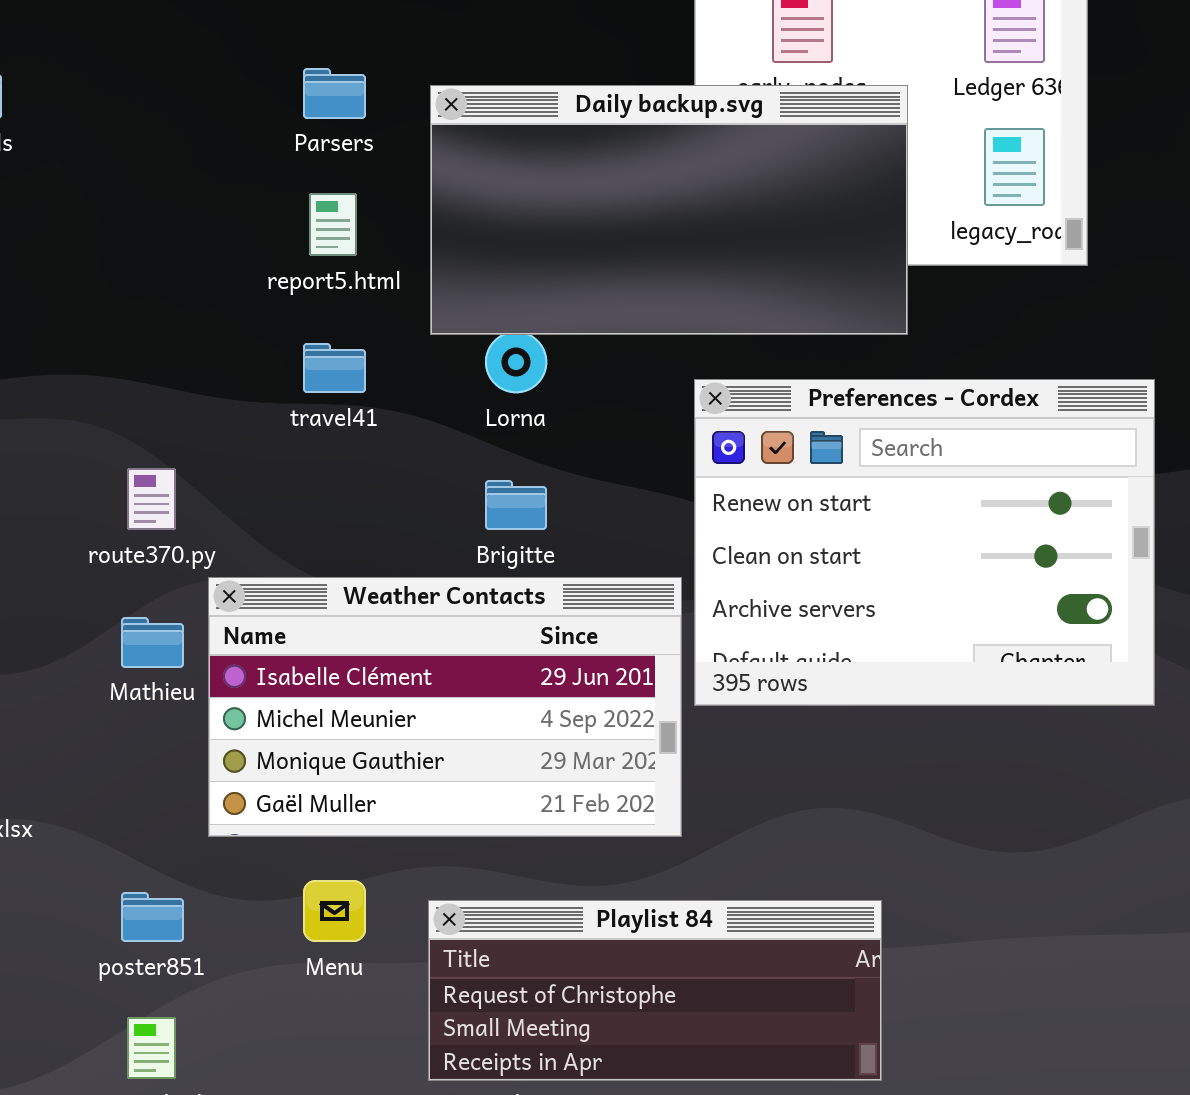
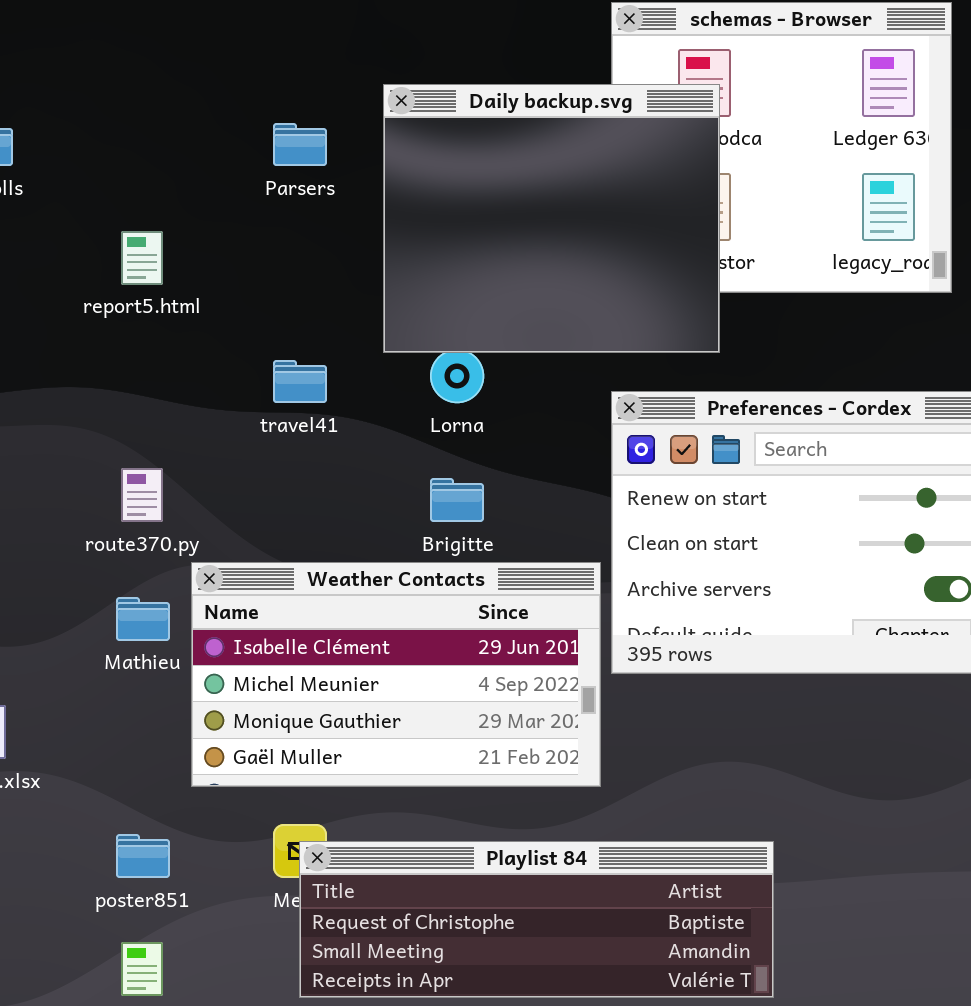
Daily backup.svg: [430,85,908,335] -> [383,84,720,353], resized
report5.html: [309,193,357,256] -> [121,231,163,285], moved
Playlist 84: [428,900,882,1081] -> [299,841,774,998], resized

